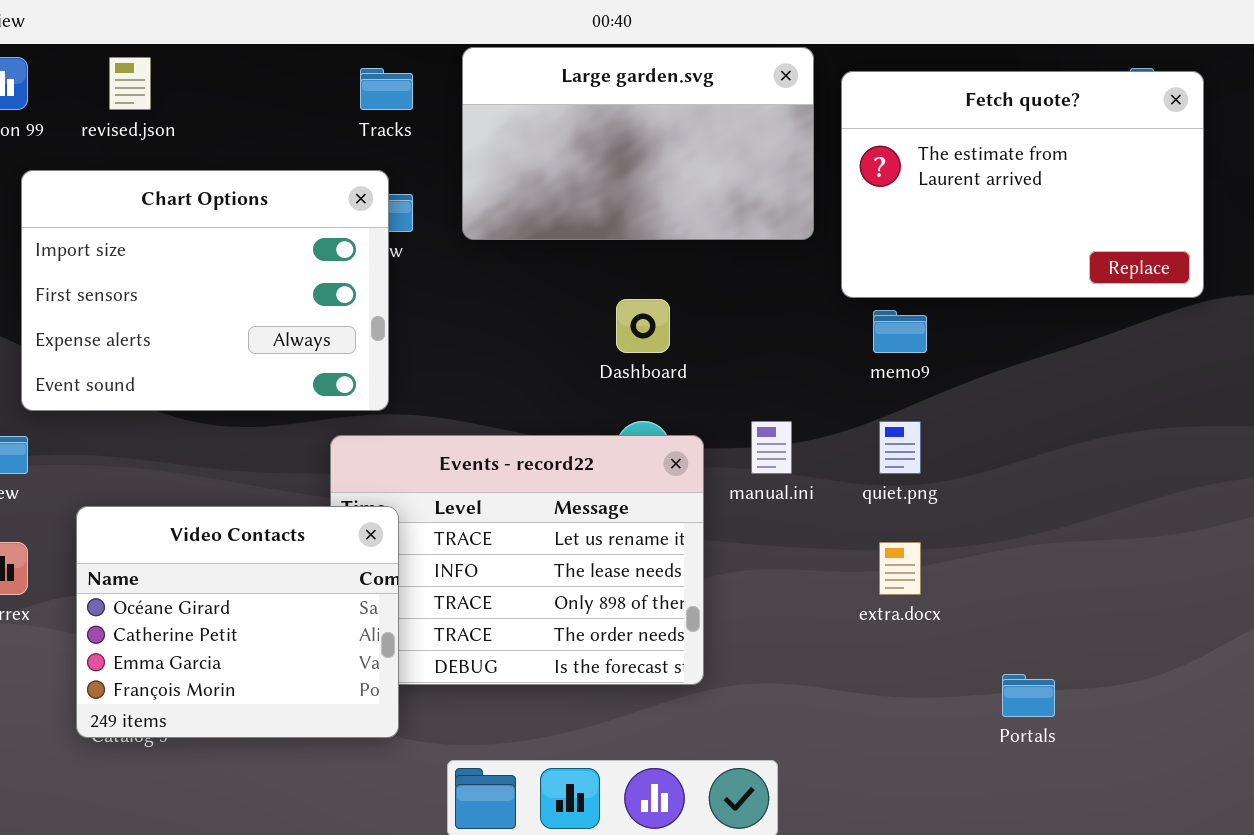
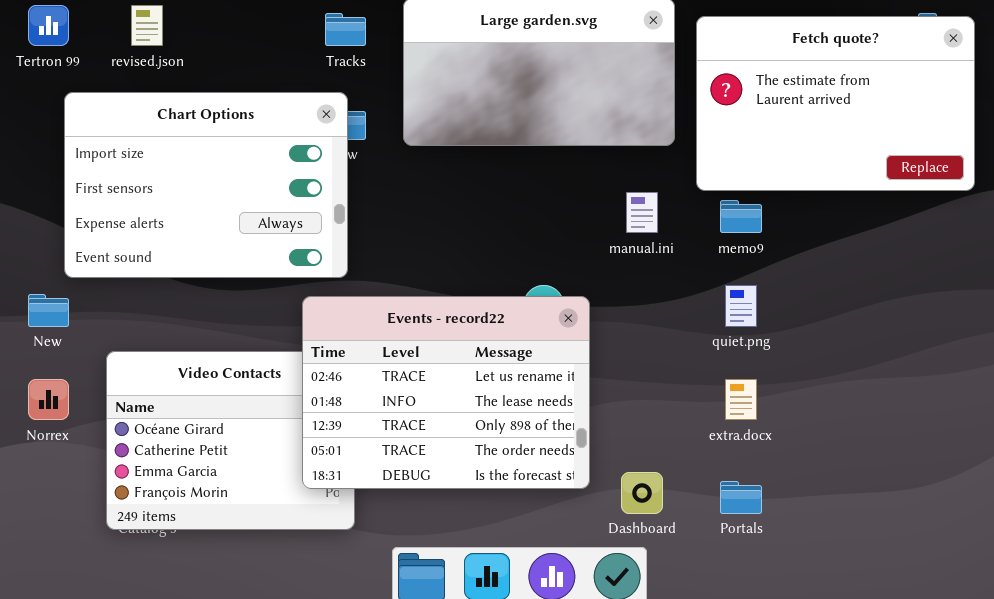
Dashboard: [616,299,670,353] -> [621,472,663,514], moved
manual.ini: [751,421,792,474] -> [626,192,658,233], moved
Events - record22: [330,435,704,685] -> [302,296,590,489], raised
Portals: [1002,674,1055,717] -> [720,481,762,514], moved

